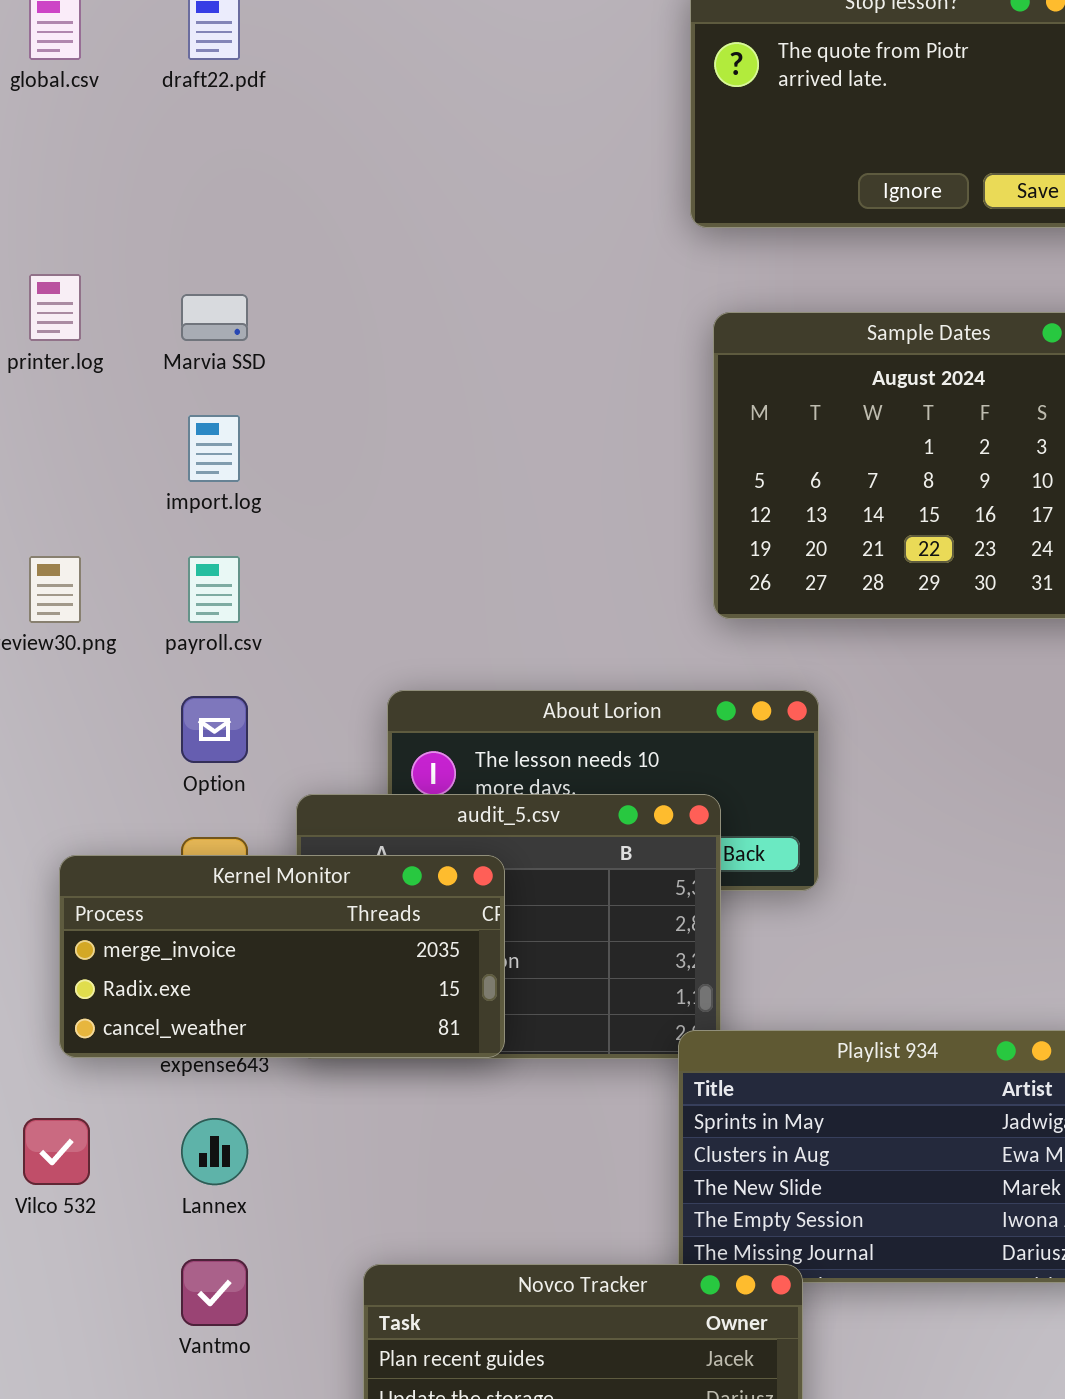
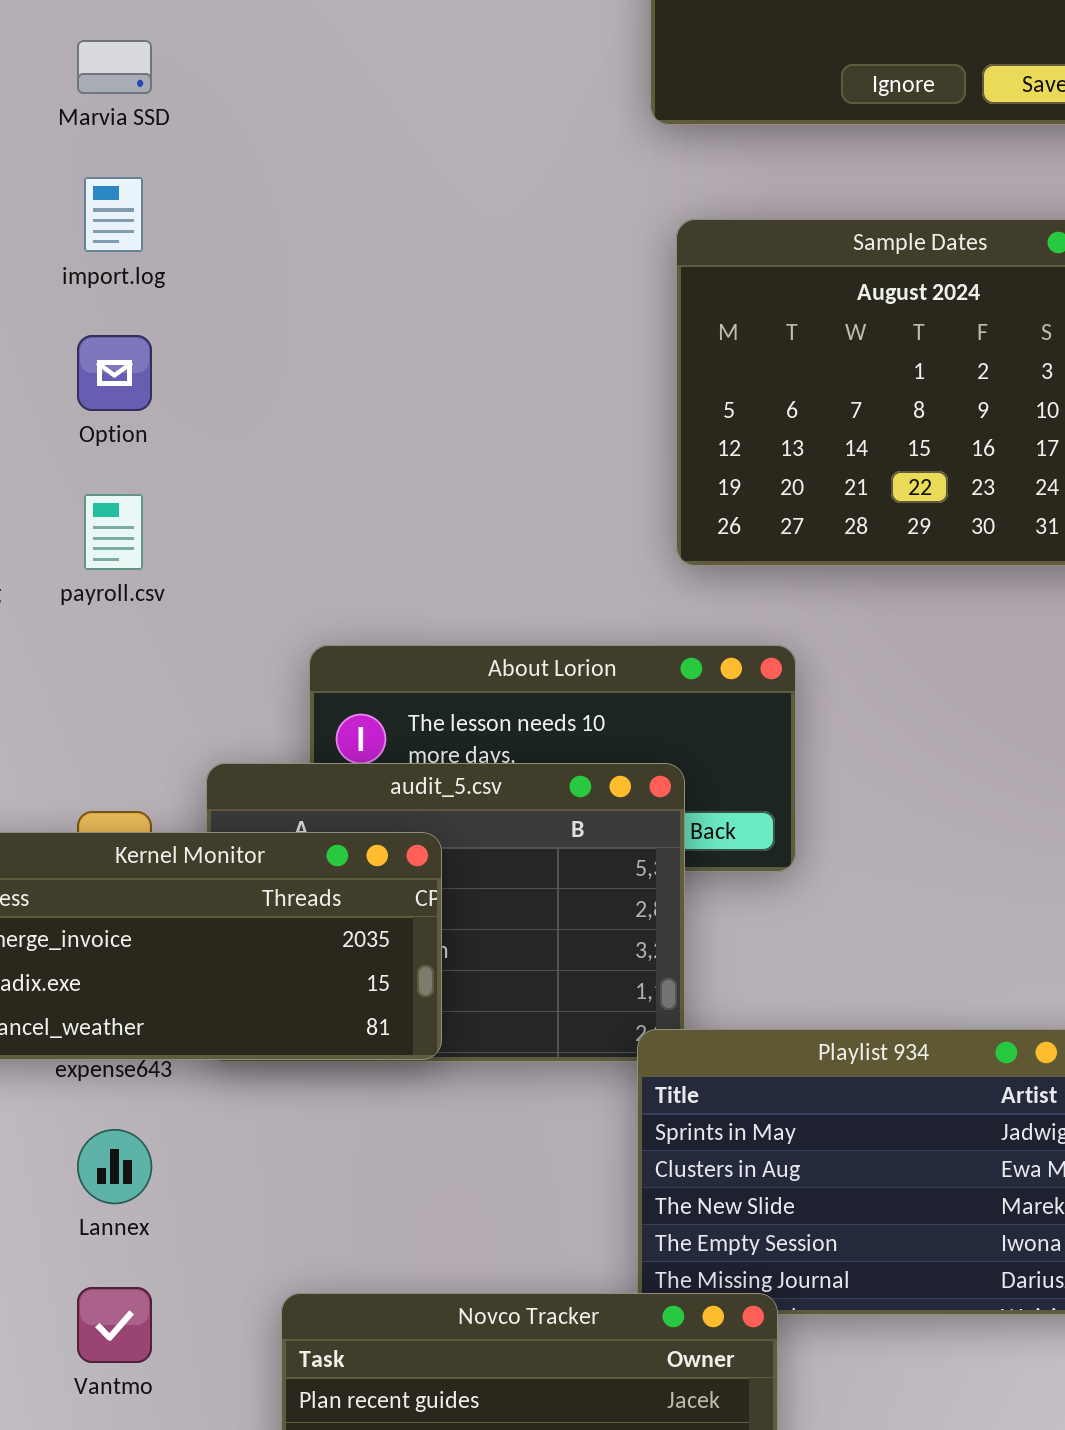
Marvia SSD: [181,294,248,341] -> [77,40,152,94], moved
import.log: [188,415,240,482] -> [84,177,143,252], moved
Option: [181,696,248,763] -> [77,335,152,411], moved

